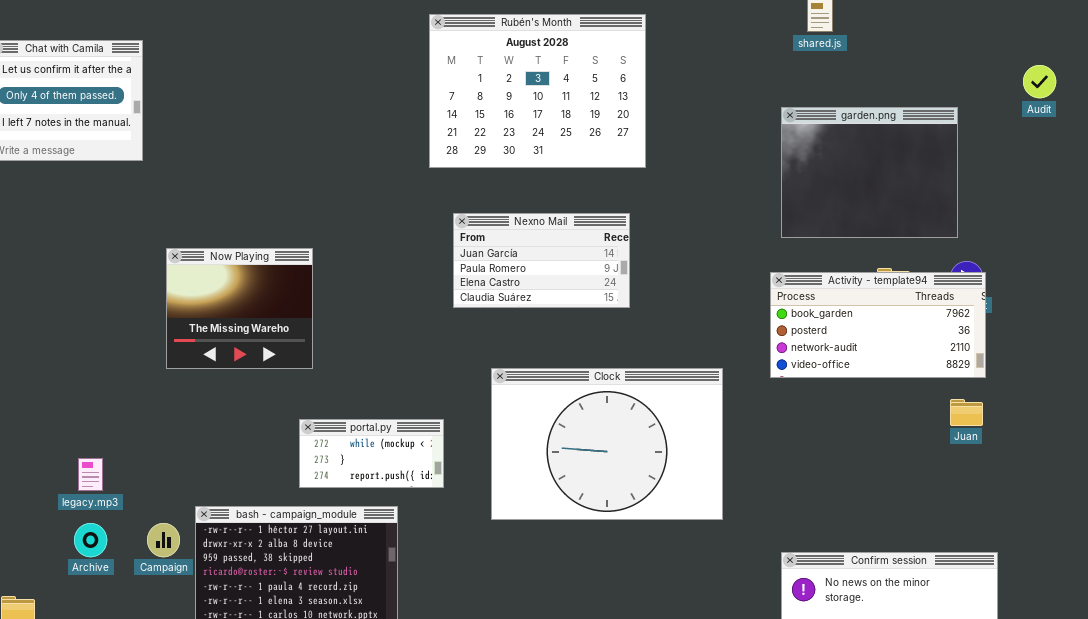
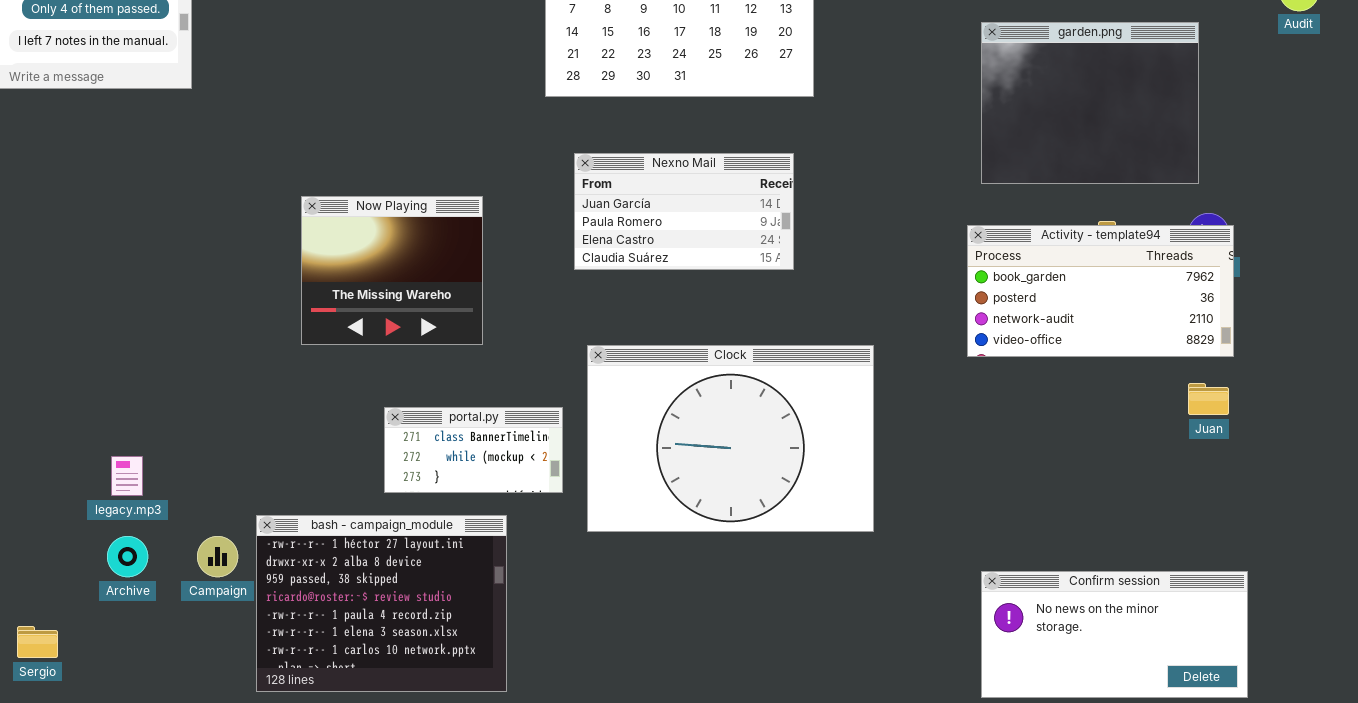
Now Playing: [166,248,313,369] -> [301,196,483,345], moved
Clock: [491,368,723,520] -> [587,345,874,532], moved
portal.py: [299,419,444,488] -> [384,407,563,493], scrolled up 1 row

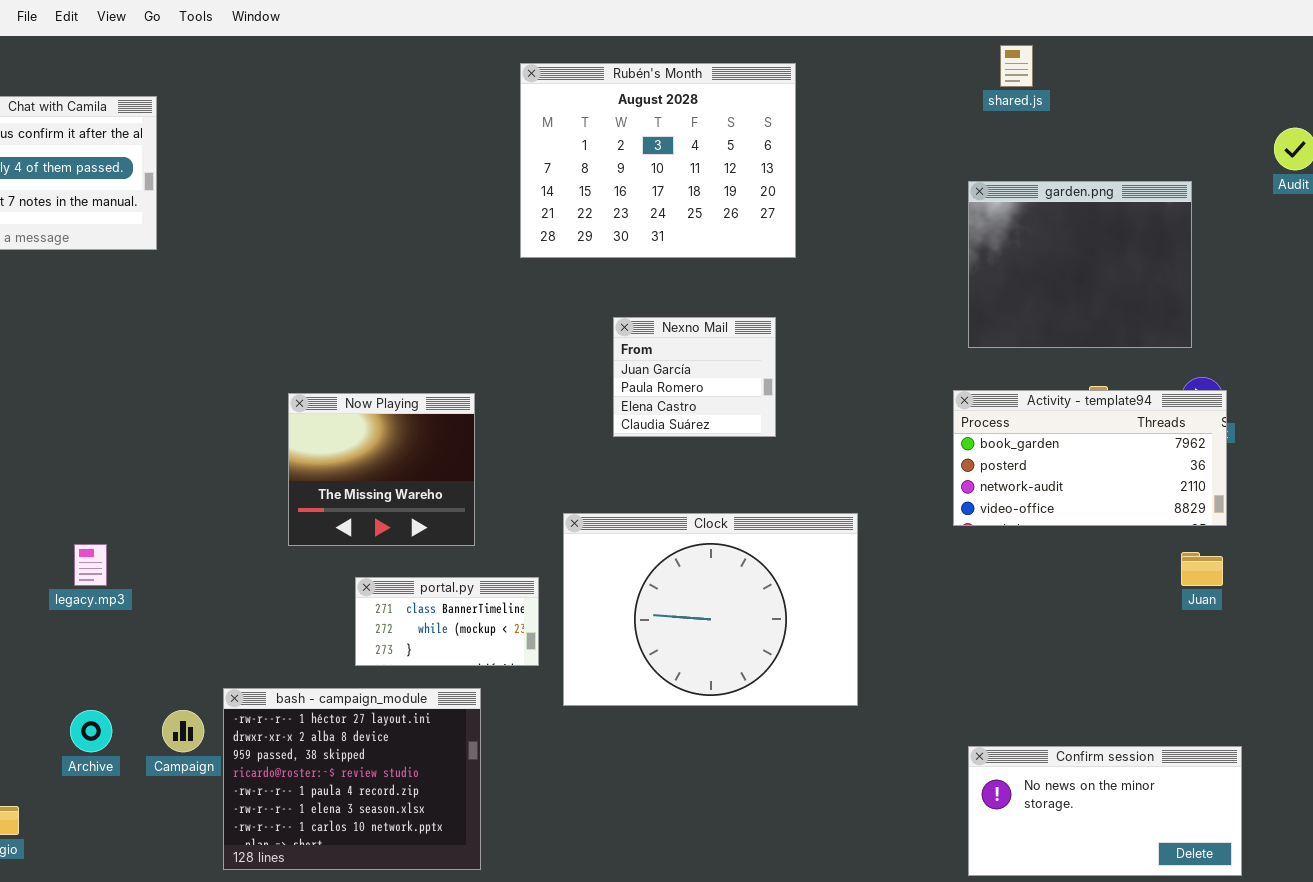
Nexno Mail: [574,153,794,270] -> [613,317,776,437], resized
Now Playing: [301,196,483,345] -> [288,393,475,546], moved
legacy.mp3: [111,456,143,496] -> [74,544,107,586], moved

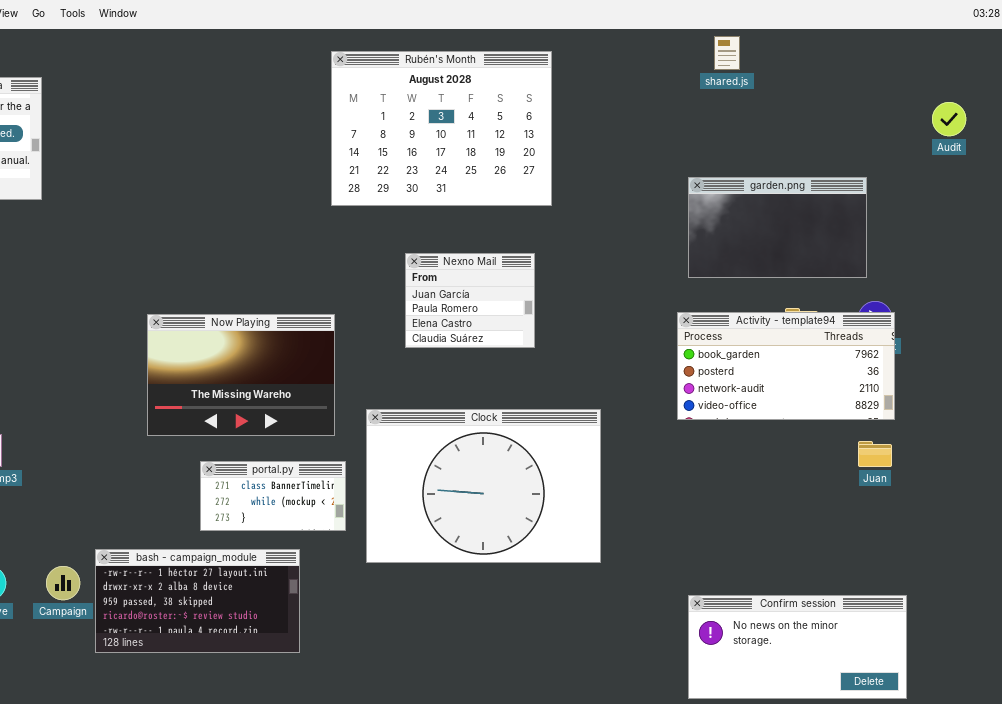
garden.png: [968,181,1192,348] -> [688,177,867,278], resized
Now Playing: [288,393,475,546] -> [147,314,335,436], resized
bash - campaign_module: [223,688,481,870] -> [95,549,300,653], resized

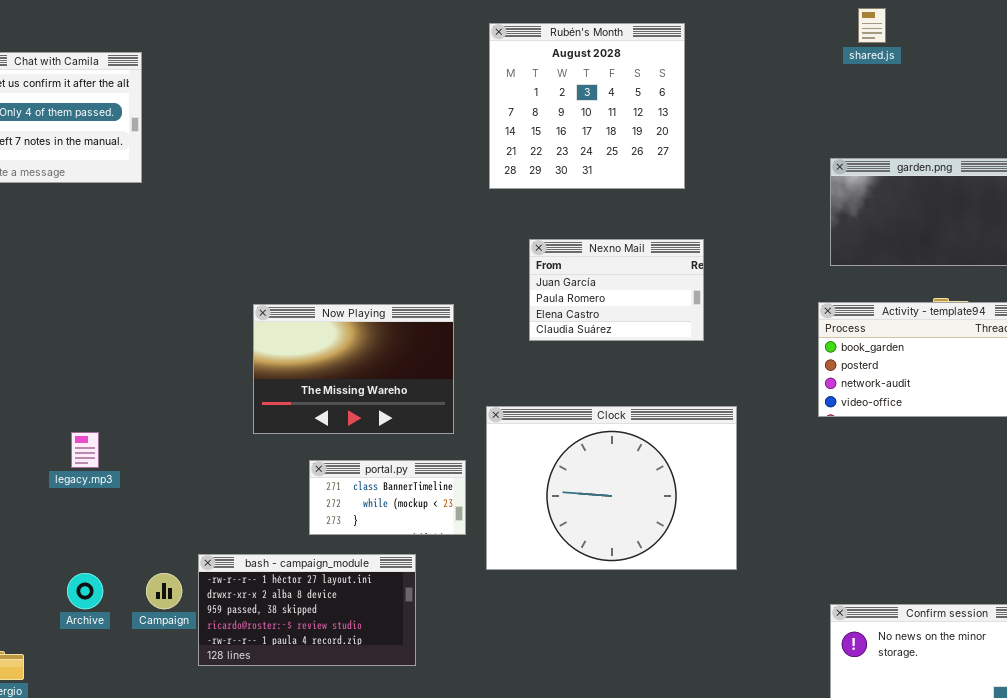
Rubén's Month: [331,51,552,206] -> [489,23,685,189], resized
Nexno Mail: [405,253,535,348] -> [529,239,704,341], resized

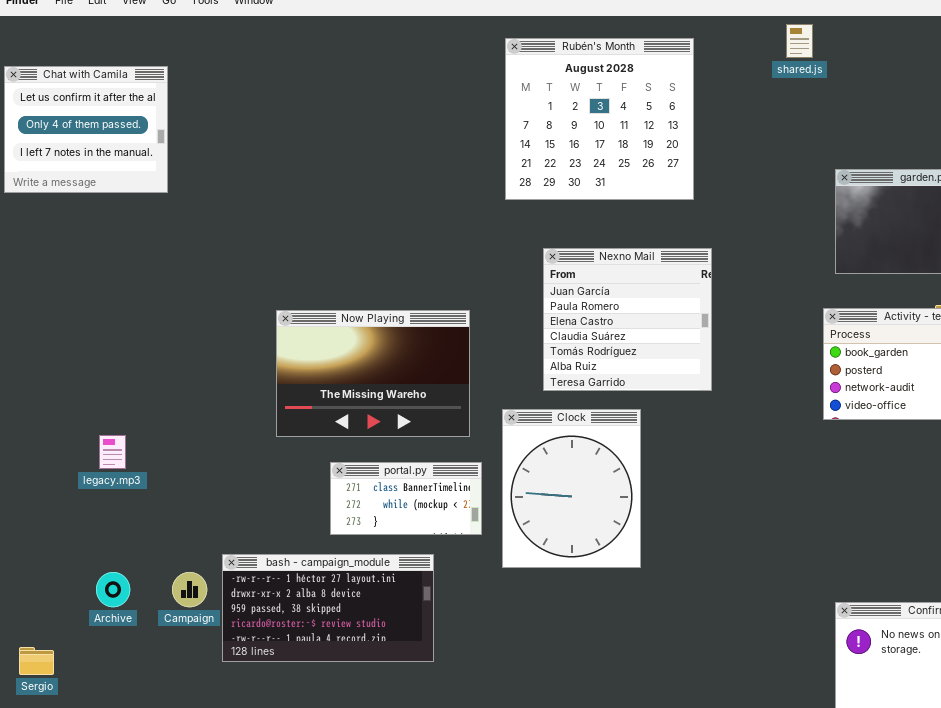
shared.js: [858,8,886,43] -> [786,24,813,58], moved
Nexno Mail: [529,239,704,341] -> [543,248,712,391], resized
Clock: [486,406,737,570] -> [502,409,641,568], resized

